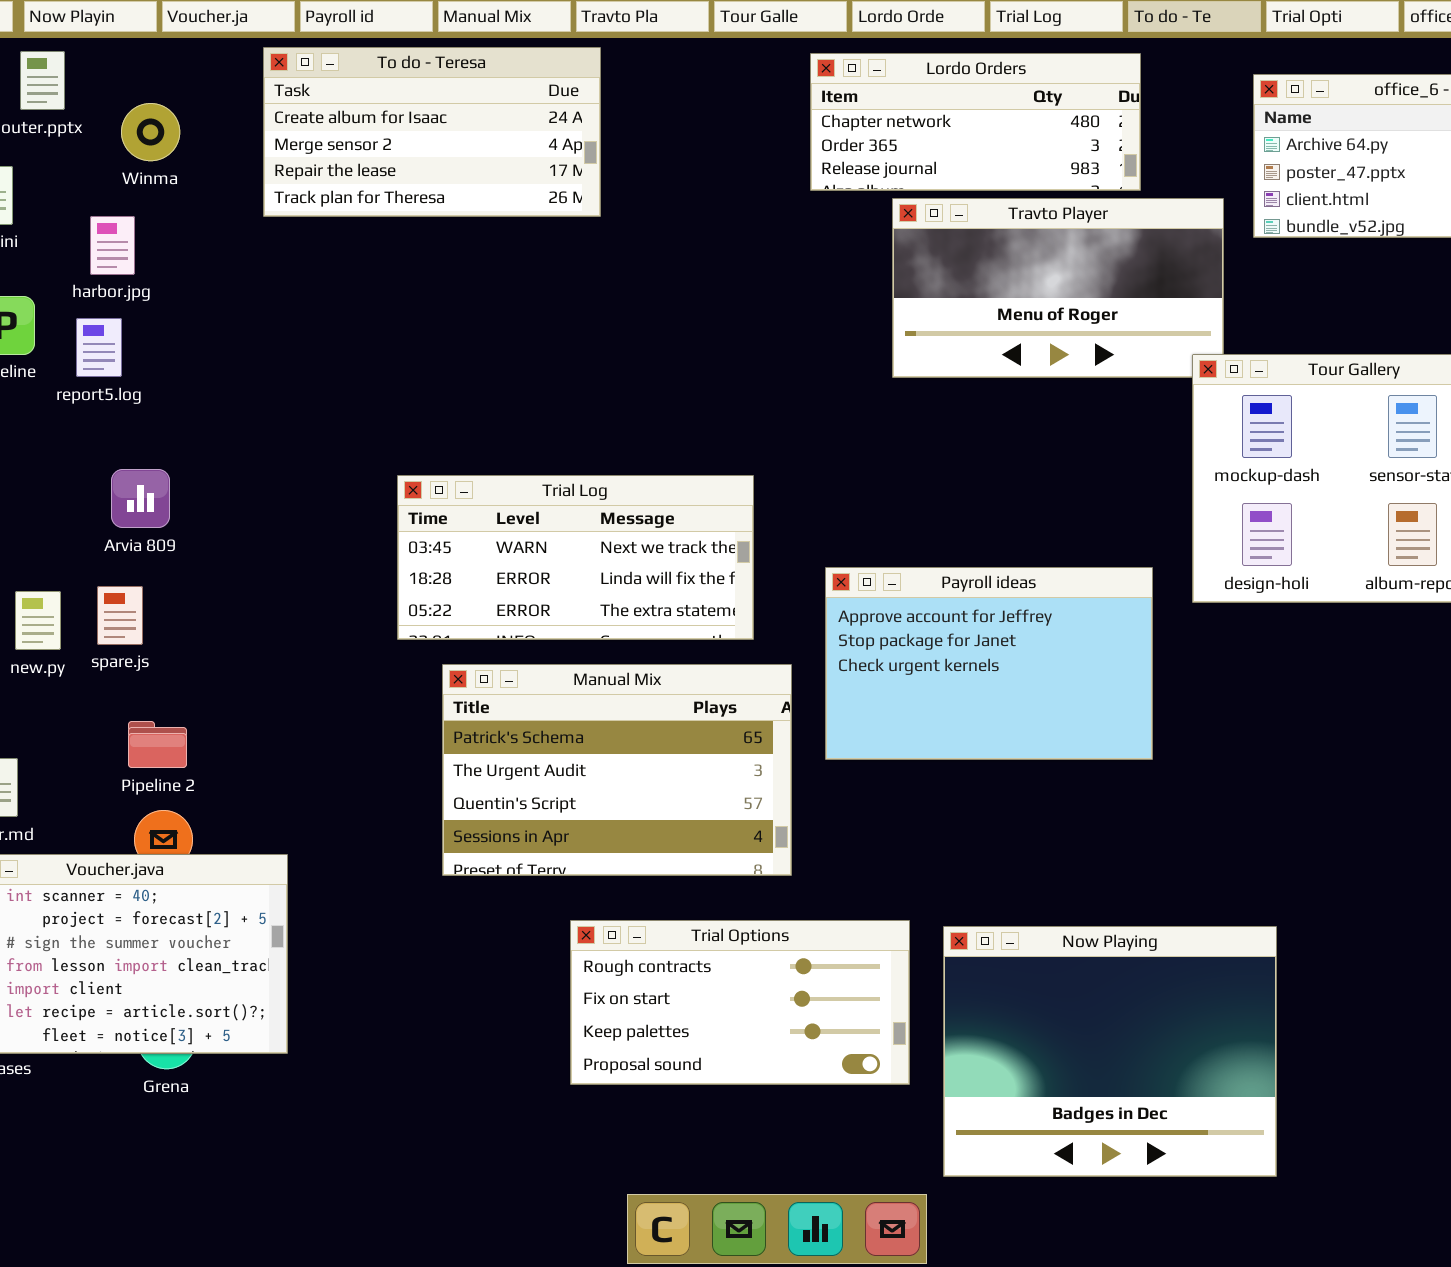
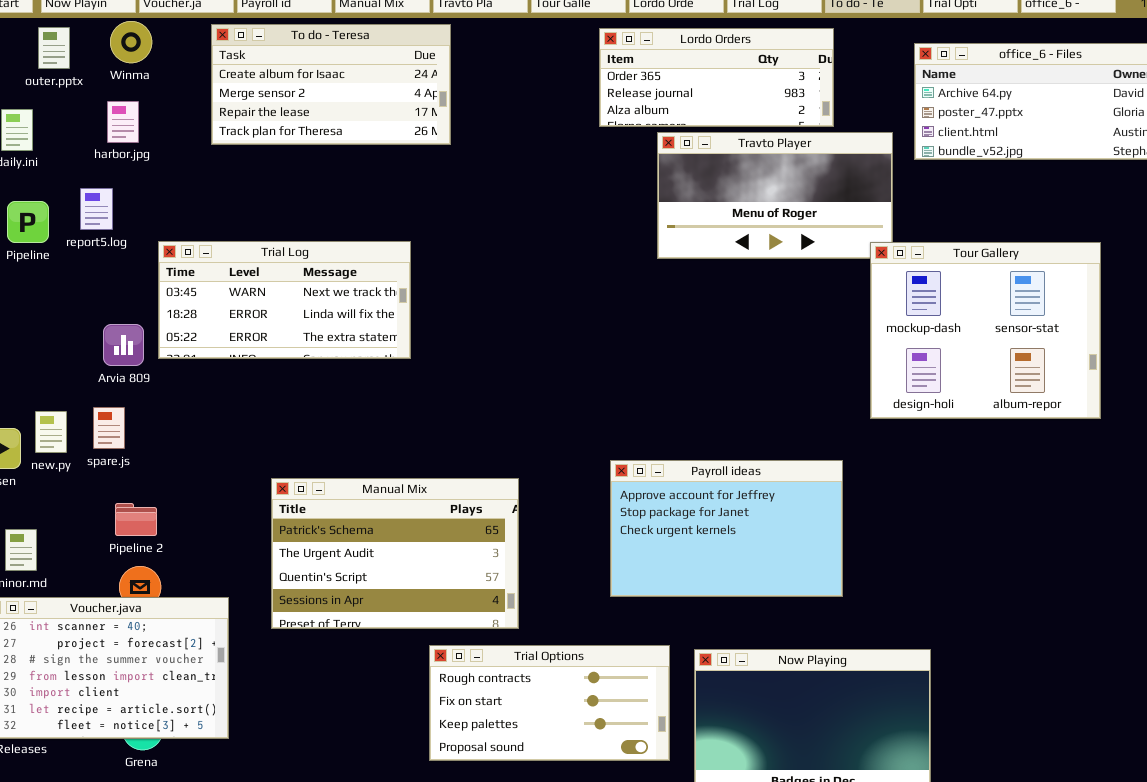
Lordo Orders: [810,53,1141,191] -> [599,28,834,127], scrolled down 1 row
Winma: [121,103,180,161] -> [110,21,152,63], moved
harbor.jpg: [90,216,135,275] -> [107,101,139,143], moved
report5.log: [76,318,122,377] -> [80,188,113,230], moved
Trial Log: [397,475,754,640] -> [158,241,411,359], moved
Payroll ideas: [825,567,1153,760] -> [610,460,843,597], moved
Manual Mix: [442,664,792,876] -> [271,478,519,629], moved

